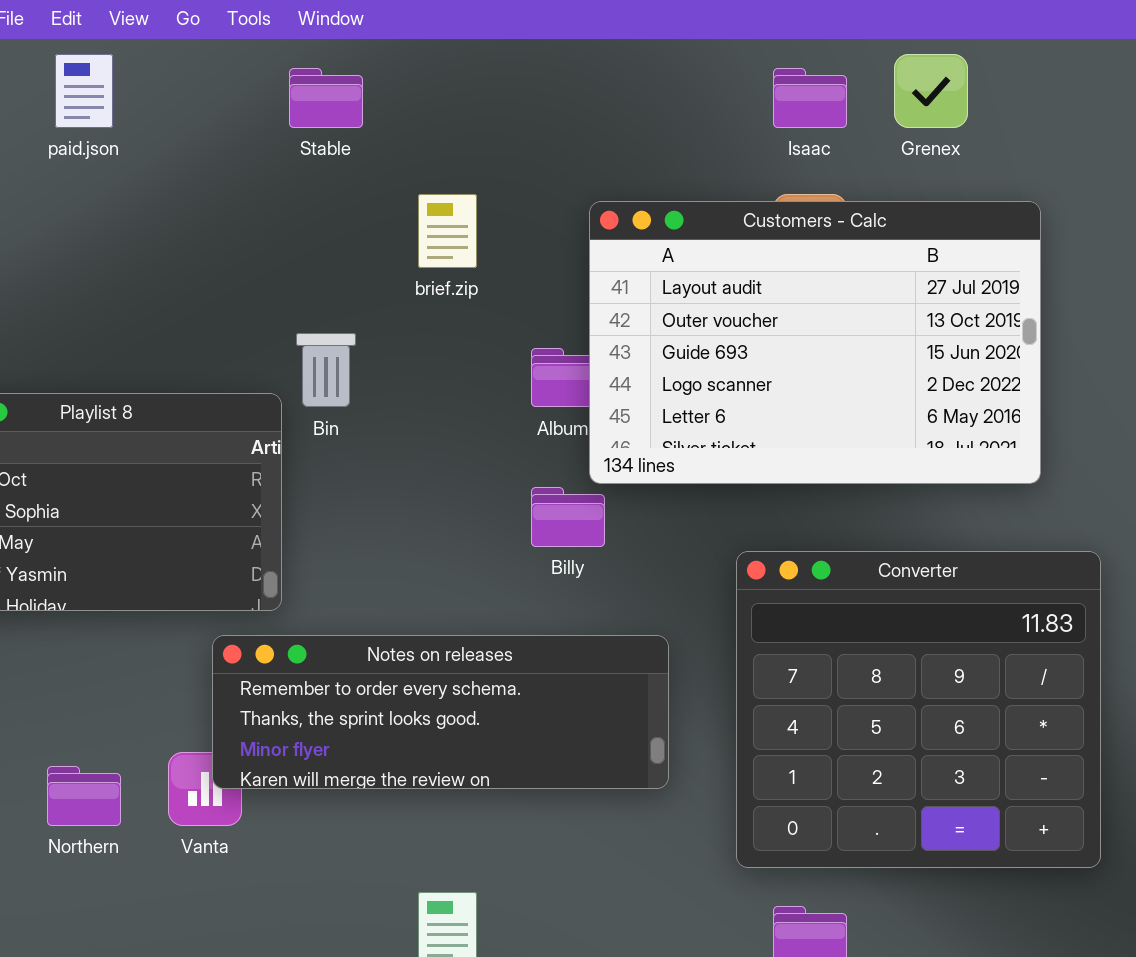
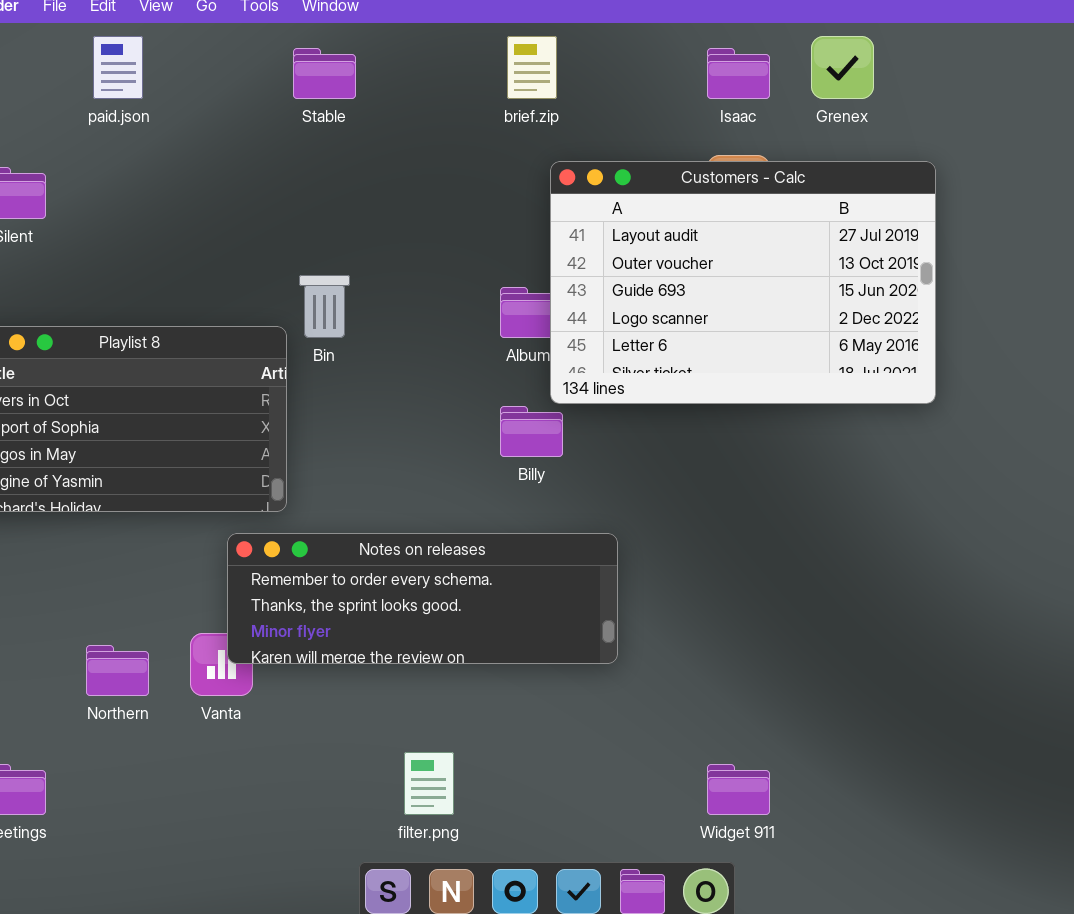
brief.zip: [418,194,477,268] -> [507,36,557,99], moved
Converter: [736,551,1101,868] -> none, closed

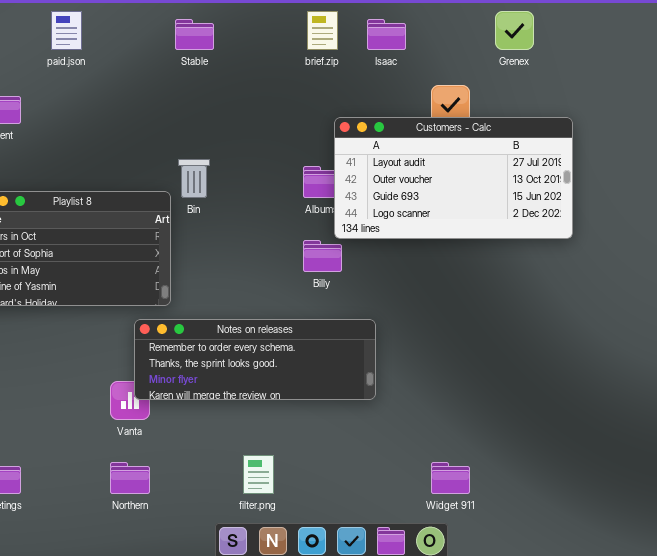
Isaac: [707,48,770,99] -> [367,19,406,50], moved
Customers - Calc: [550,161,936,404] -> [334,117,573,239], resized
Northern: [86,645,149,696] -> [110,462,150,494], moved

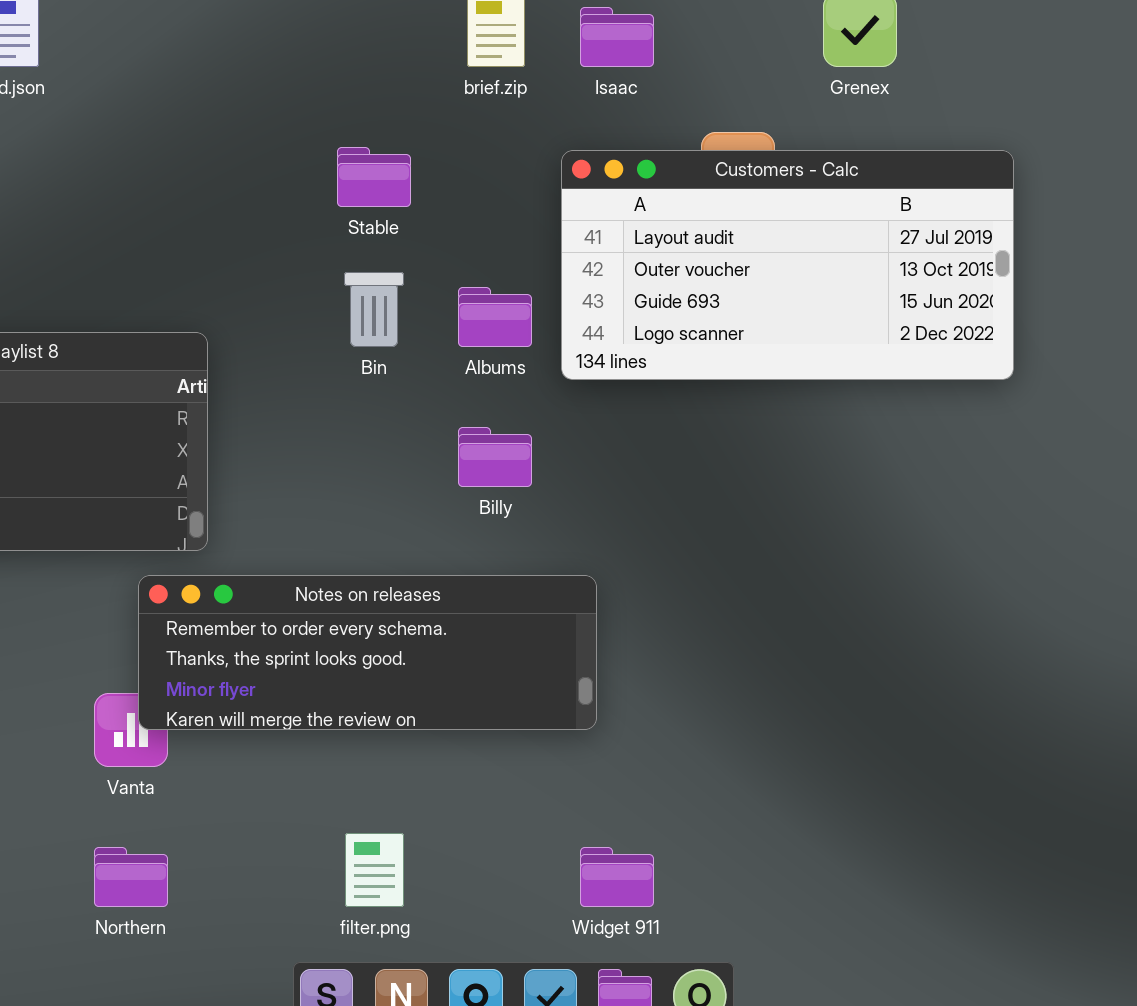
Stable: [175,19,214,50] -> [337,147,411,207], moved
Customers - Calc: [334,117,573,239] -> [561,150,1014,380], moved
Bin: [178,159,210,198] -> [344,272,404,347], moved
Widget 911: [431,462,470,494] -> [580,847,654,907], moved

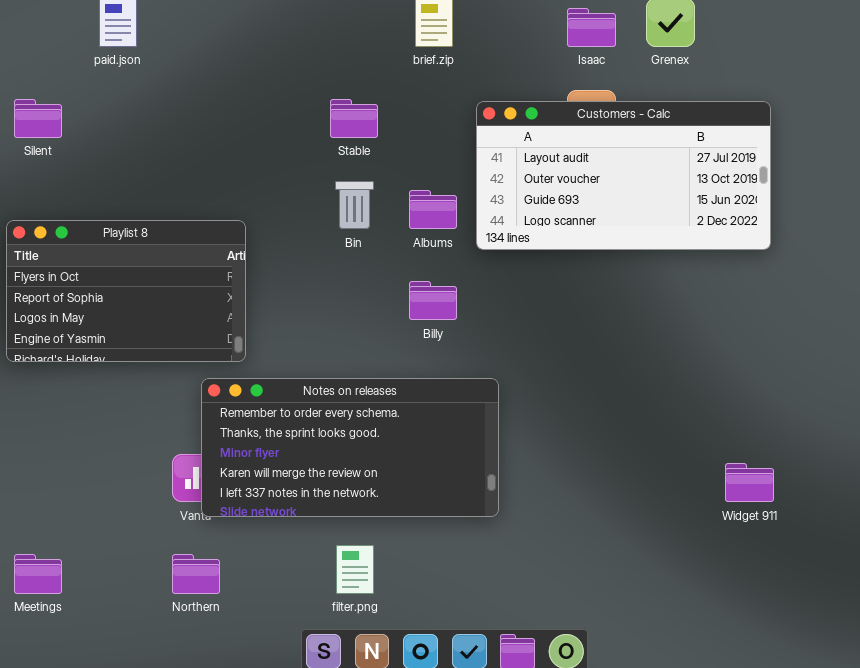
Isaac: [580,7,654,67] -> [567,8,616,47], moved
Notes on releases: [138,575,597,730] -> [201,378,499,517], resized
Widget 911: [580,847,654,907] -> [725,463,774,502], moved

